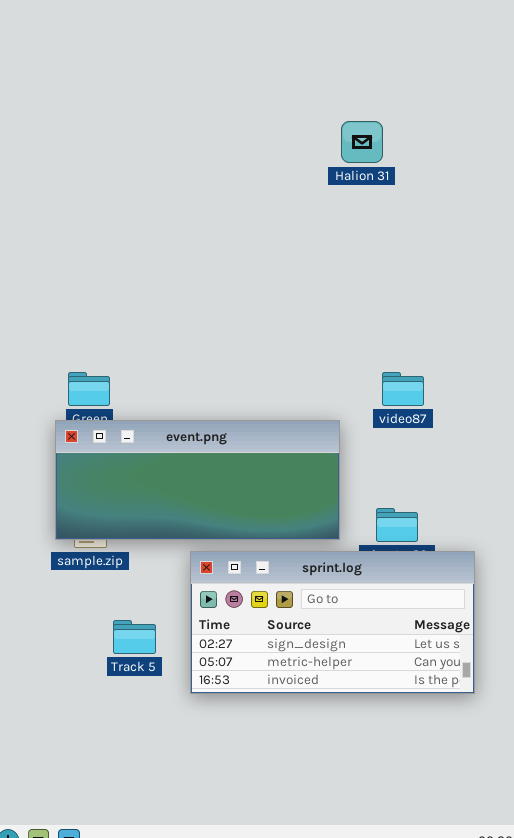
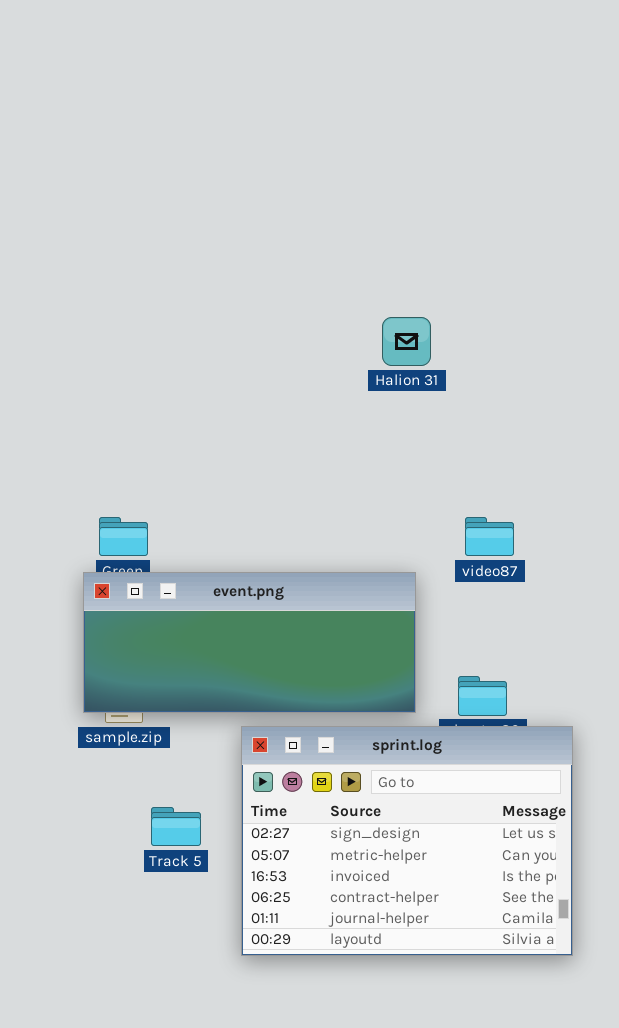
Halion 31: [341,121,383,163] -> [382,317,431,366], moved
sprint.log: [190,551,475,694] -> [241,726,573,956], resized

